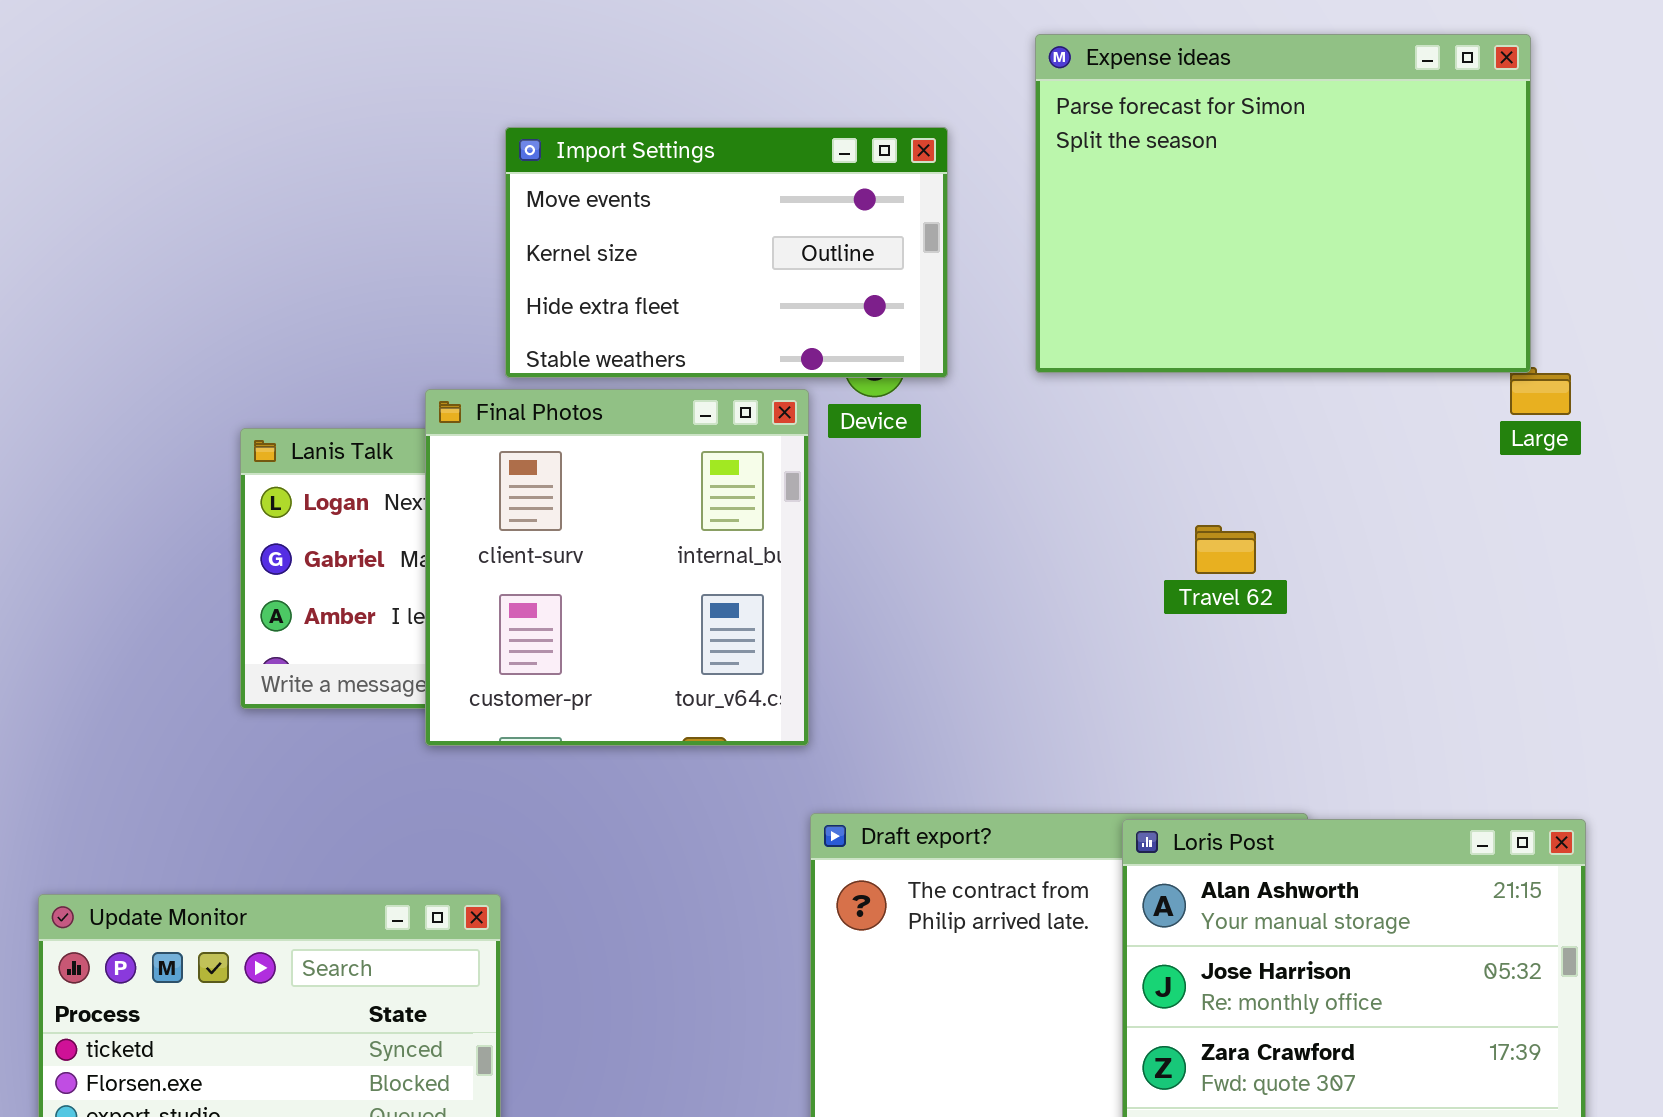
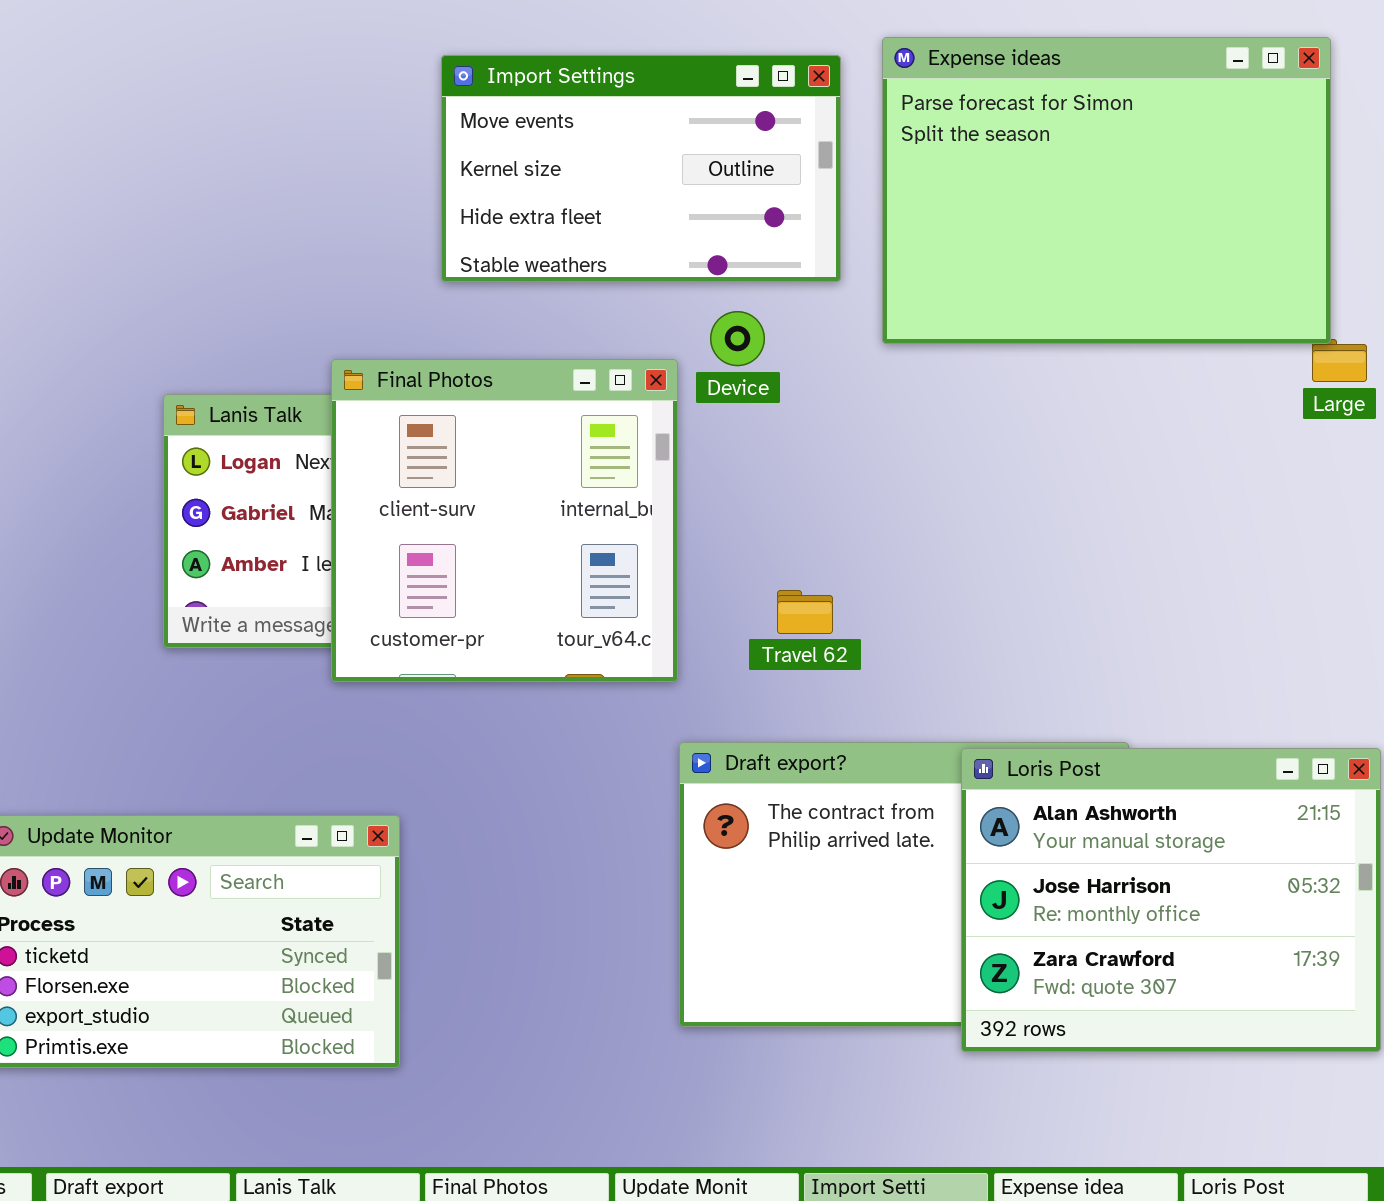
Import Settings: [505,127,948,378] -> [441,55,841,282], moved
Travel 62: [1195,525,1256,574] -> [777,590,833,634], moved

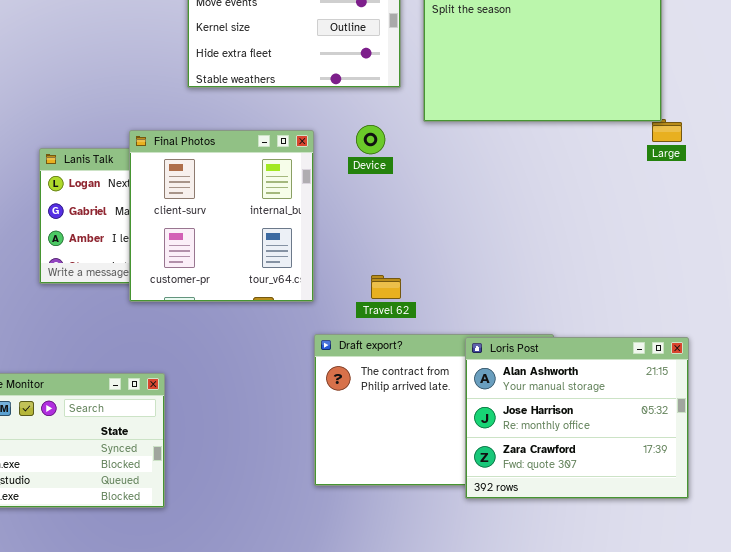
Device: [710,311,765,366] -> [356,125,385,154], moved
Travel 62: [777,590,833,634] -> [371,275,401,299], moved

